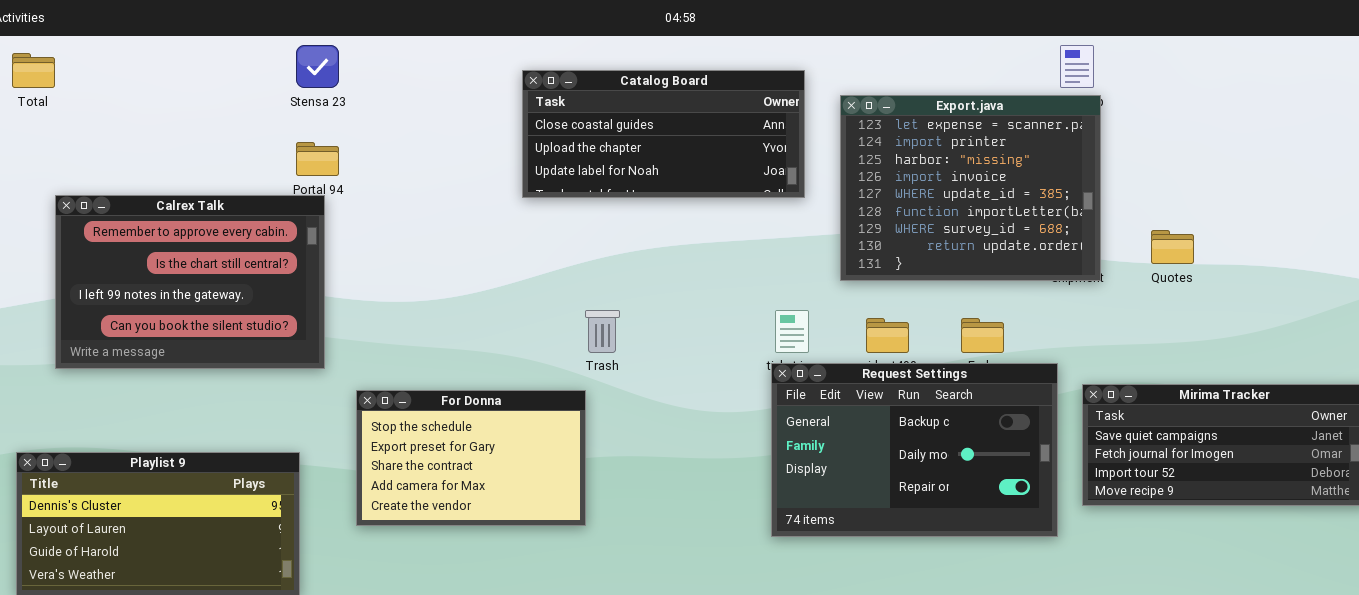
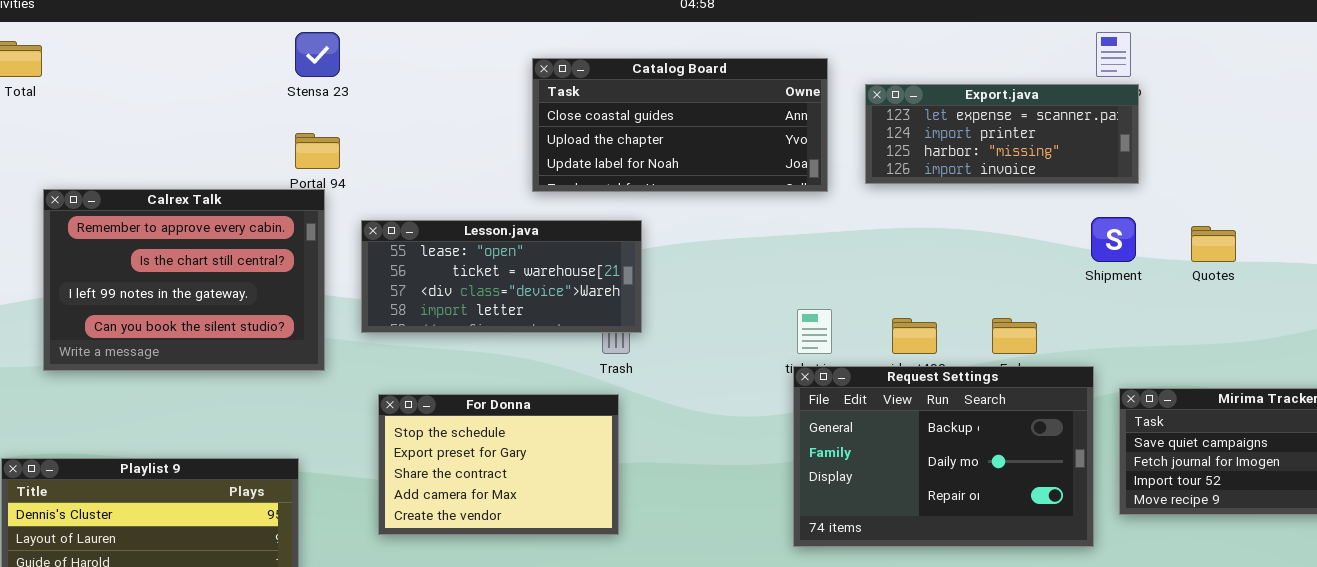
Export.java: [840,95,1101,281] -> [865,84,1139,184], resized
Lesson.java: none -> [361,220,642,333], opened
For Donna: [356,390,586,526] -> [378,394,619,535], moved

